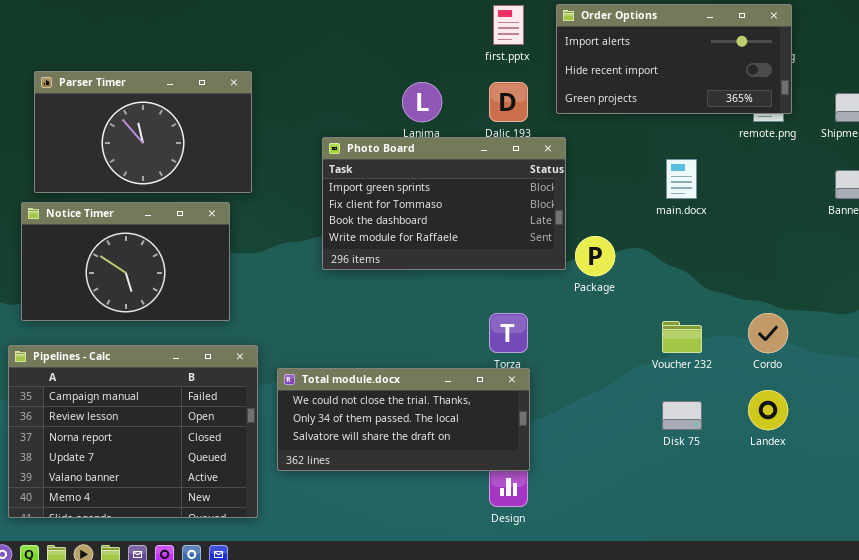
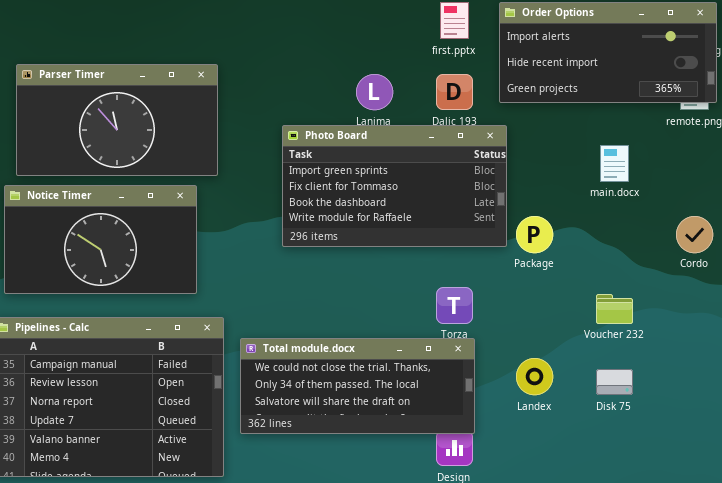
Cordo: [748,313,788,353] -> [676,216,713,253], moved
Landex: [748,390,788,430] -> [516,358,553,395], moved

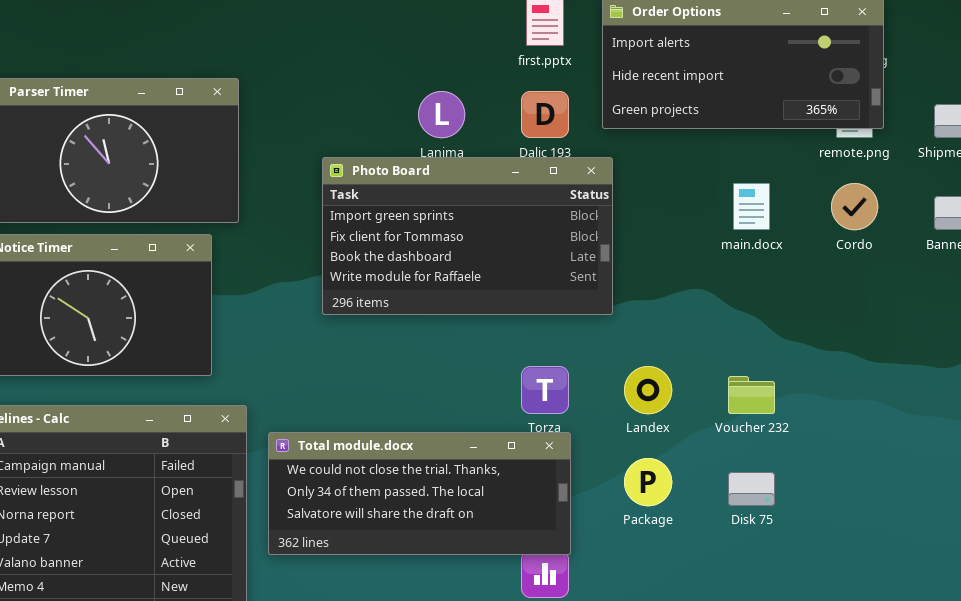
Package: [516,216,553,253] -> [624,458,672,506], moved
Cordo: [676,216,713,253] -> [831,183,878,230], moved
Landex: [516,358,553,395] -> [624,366,672,414], moved

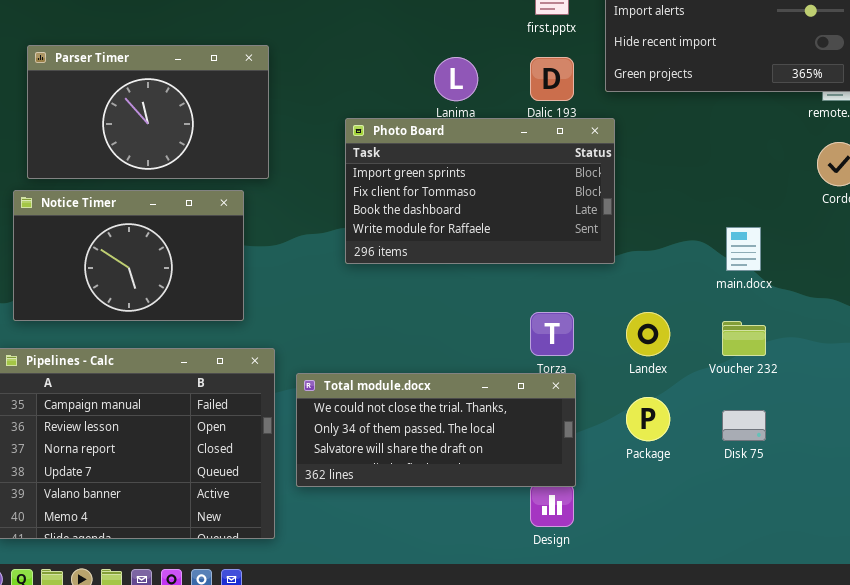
main.docx: [733,183,770,230] -> [726,227,761,271], moved

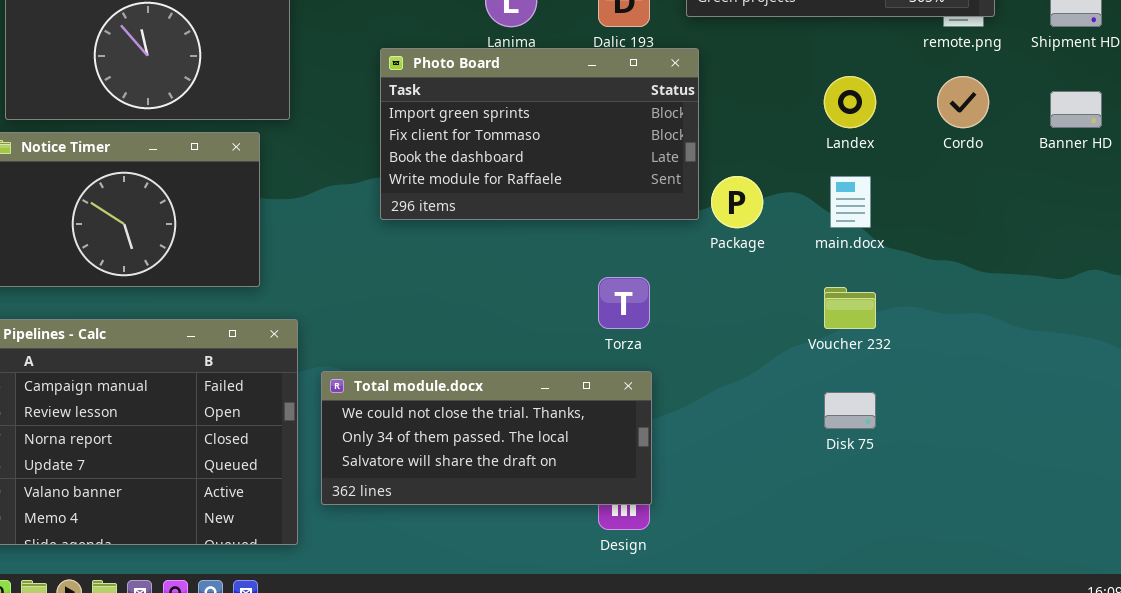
Landex: [626,312,670,356] -> [824,76,876,128], moved
Total module.docx: [296,373,576,487] -> [321,371,652,505], moved
Package: [626,397,670,441] -> [711,176,763,228], moved

